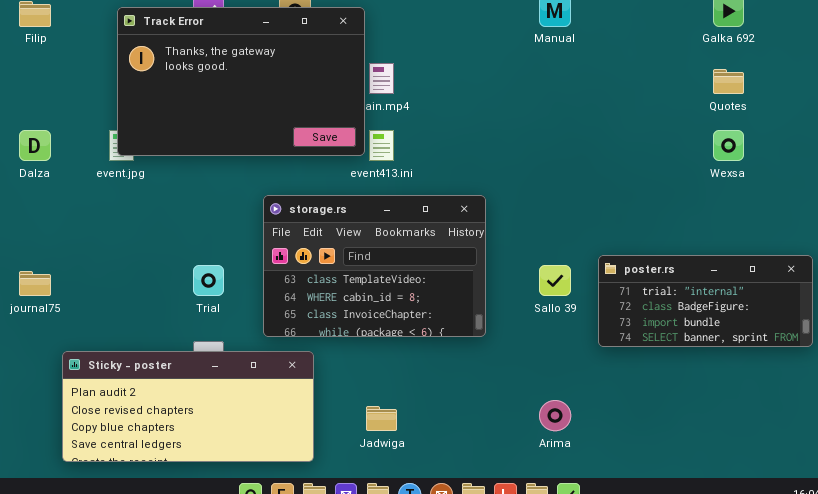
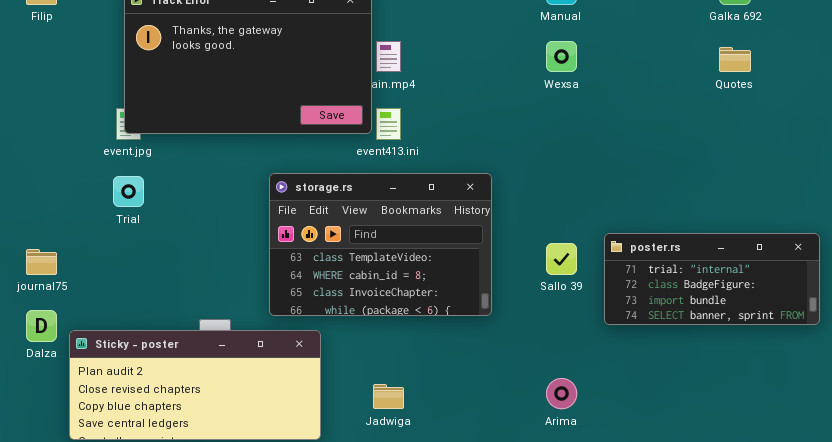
Dalza: [19,130,51,161] -> [26,310,57,342], moved
Wexsa: [713,130,744,161] -> [546,41,577,72], moved
Trial: [193,265,224,296] -> [113,176,144,207], moved

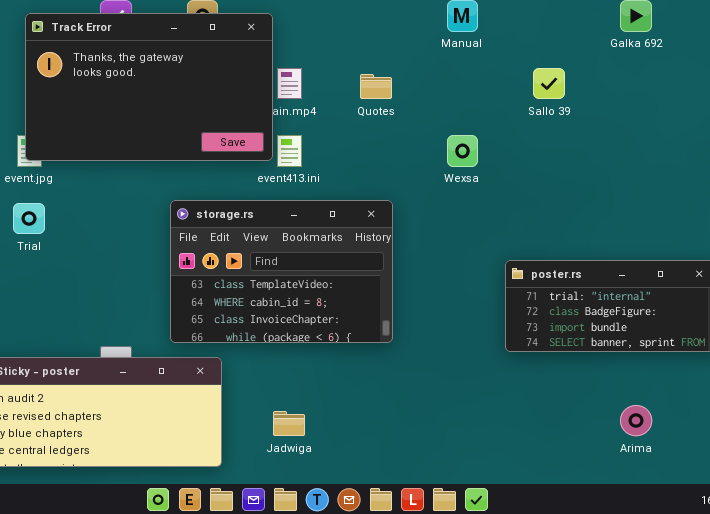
Wexsa: [546,41,577,72] -> [447,135,478,167], moved
Quotes: [719,47,751,72] -> [360,74,392,99], moved
Sallo 39: [546,243,577,275] -> [533,68,565,99], moved
Arima: [546,378,577,409] -> [620,405,652,436], moved

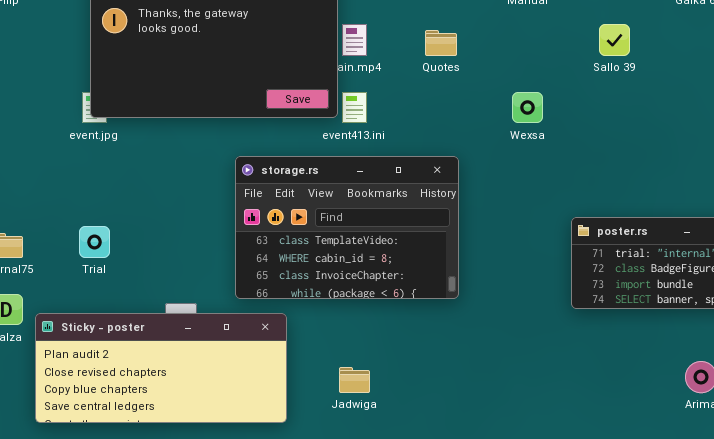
Trial: [13,203,45,234] -> [79,226,110,258], moved

